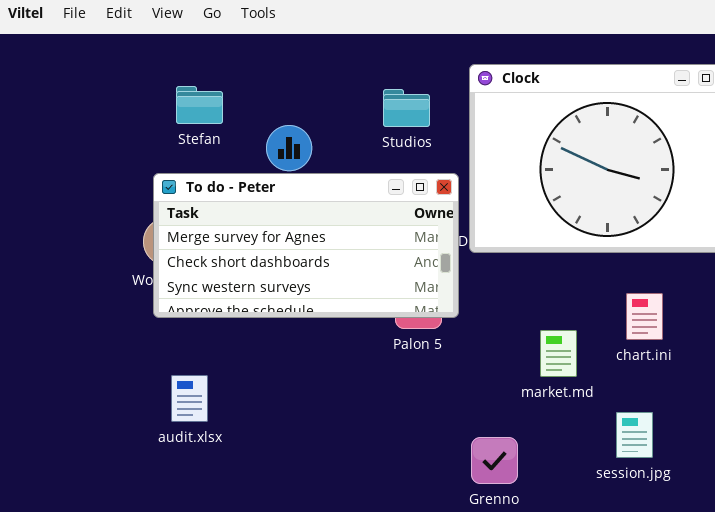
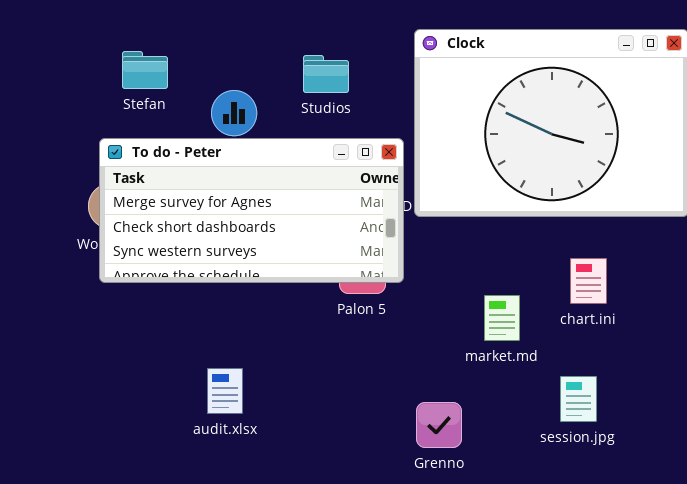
Studios: [383,89,430,127] -> [303,55,349,93], moved
audit.xlsx: [171,375,208,422] -> [207,368,243,414], moved

